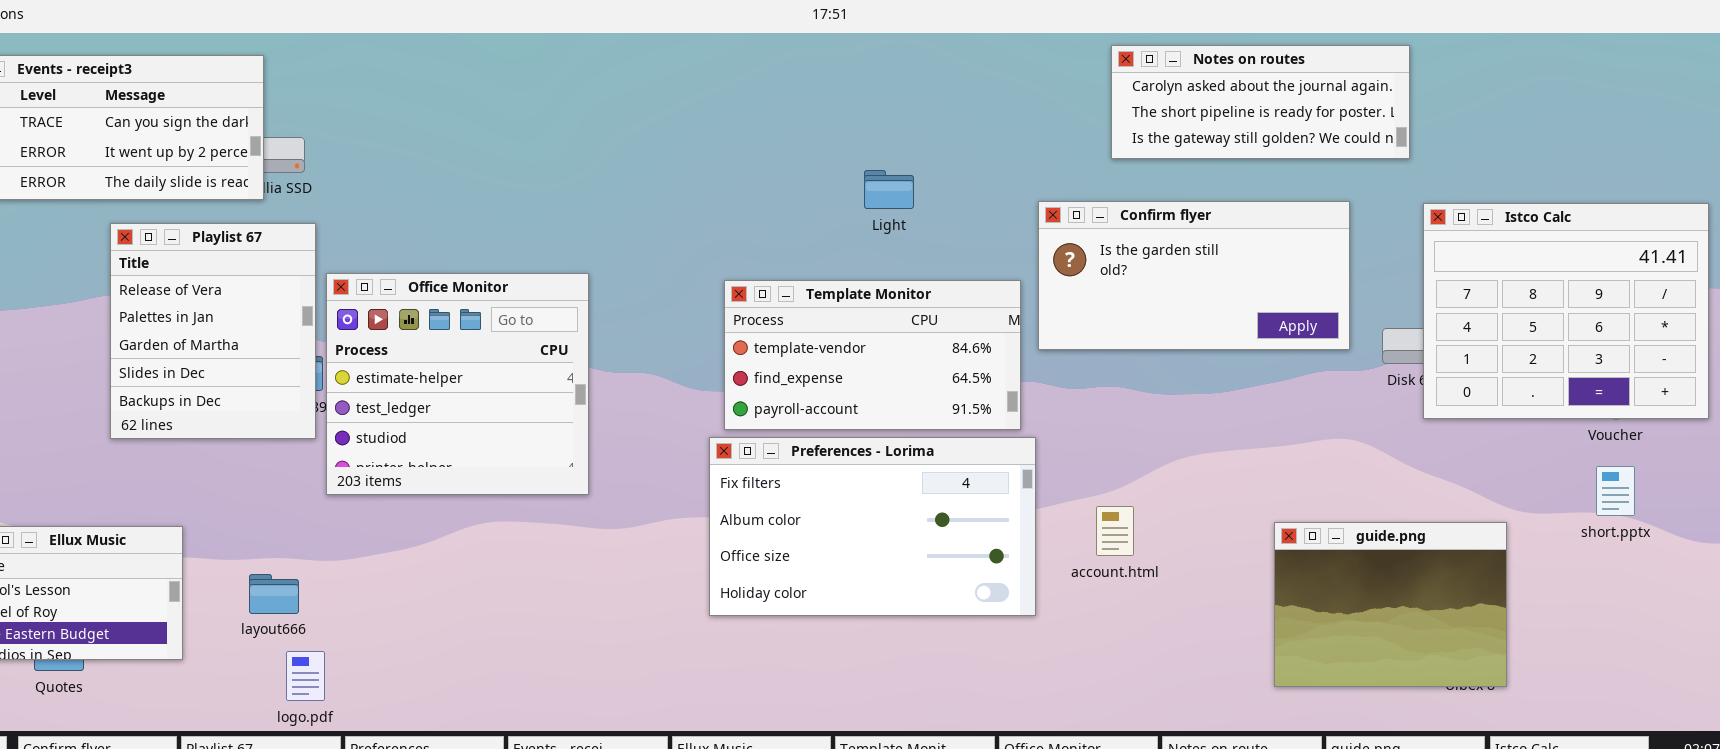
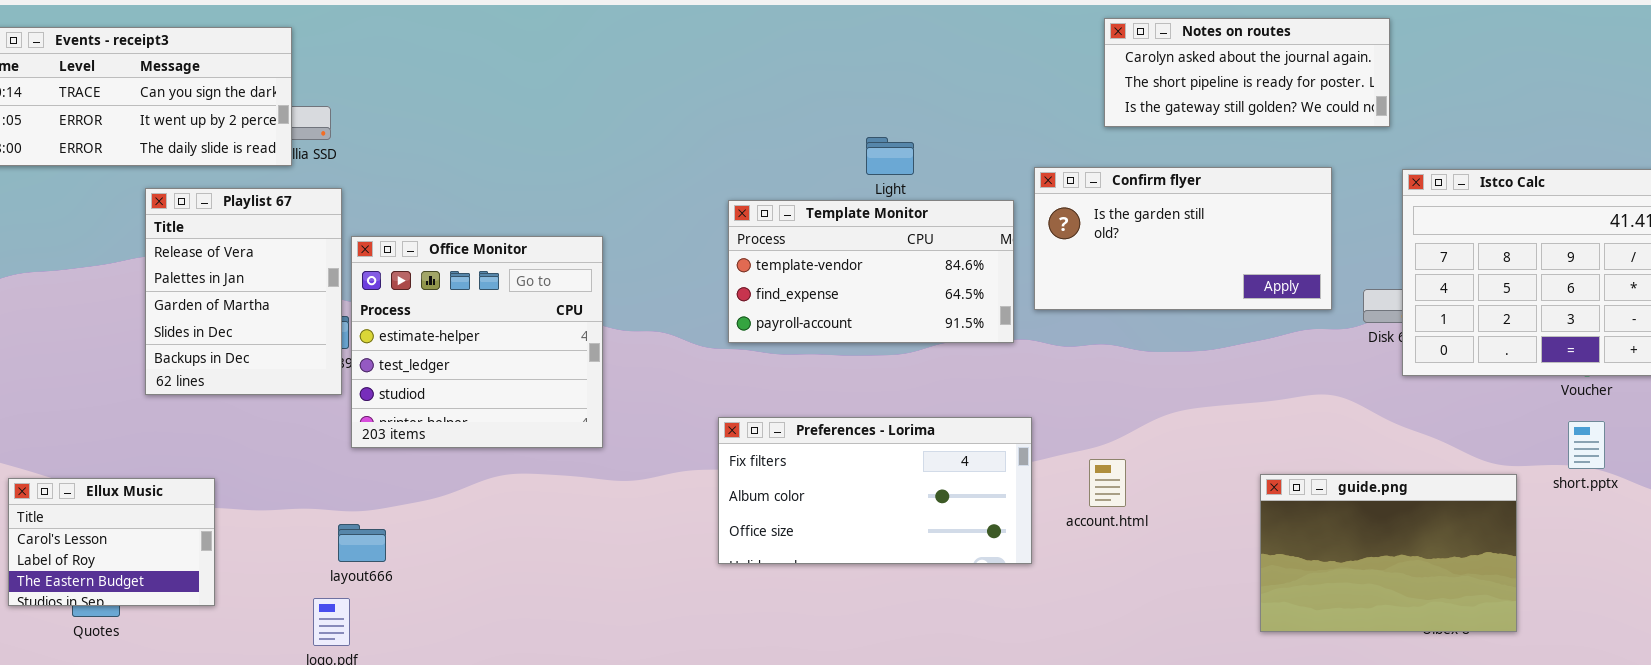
Template Monitor: [724,280,1021,430] -> [728,200,1014,343], moved
Preferences - Lorima: [709,437,1036,616] -> [718,417,1032,564], resized
guide.png: [1274,522,1507,687] -> [1260,474,1517,632], resized
layout666: [249,574,299,614] -> [338,524,386,562], moved

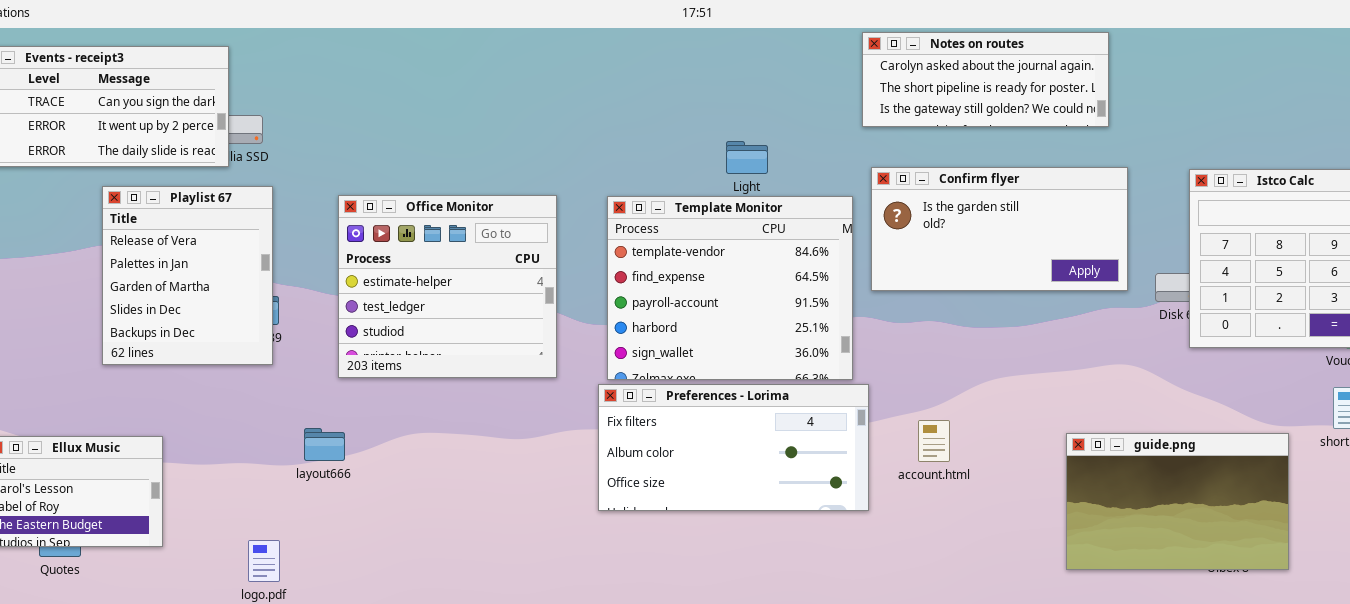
Notes on routes: [1104,18,1390,127] -> [862,32,1109,127], moved
Template Monitor: [728,200,1014,343] -> [607,196,853,380], resized
Office Monitor: [351,236,603,448] -> [338,195,557,378], moved
layout666: [338,524,386,562] -> [304,428,345,461], moved

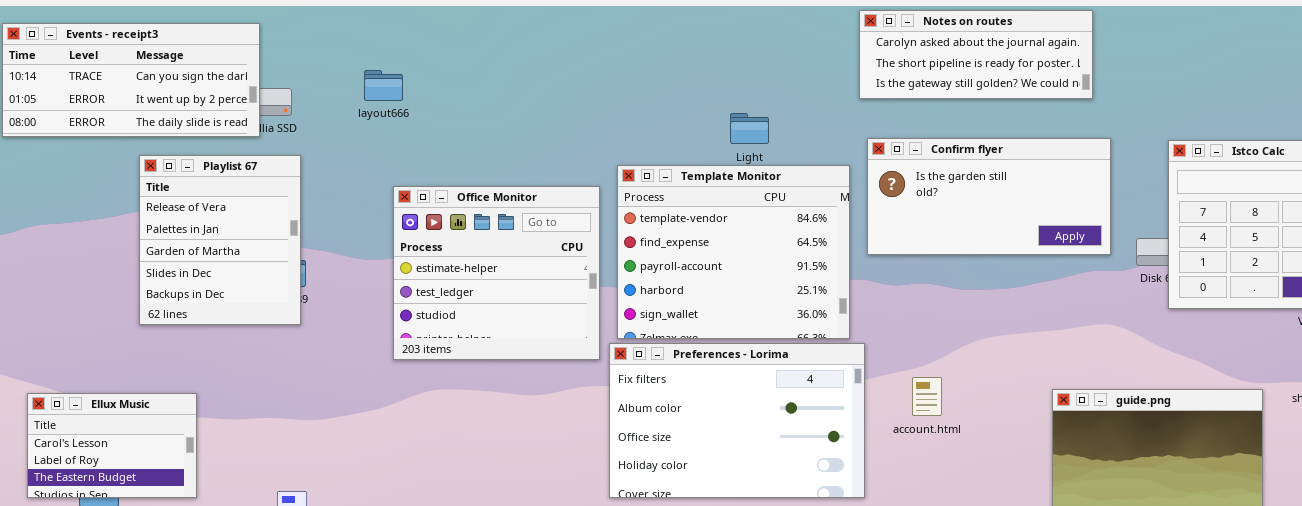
Office Monitor: [338,195,557,378] -> [393,186,600,360], moved
Preferences - Lorima: [598,384,869,511] -> [609,343,865,498], resized
layout666: [304,428,345,461] -> [364,70,403,101], moved

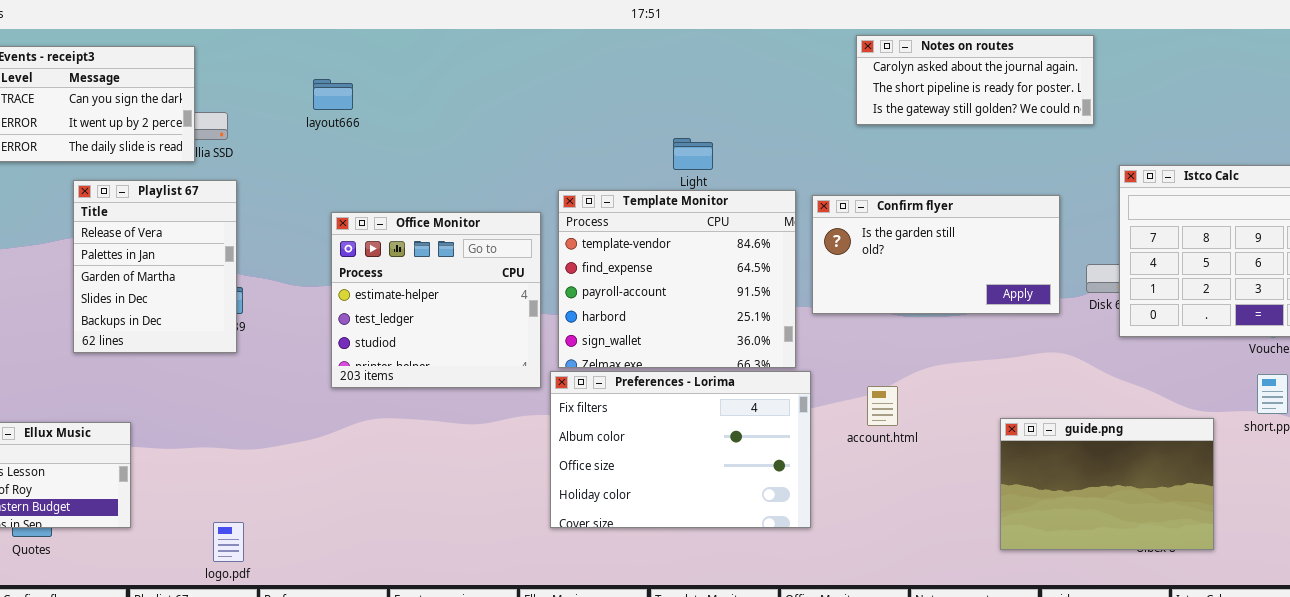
Notes on routes: [859,10,1093,99] -> [856,35,1094,125], moved
layout666: [364,70,403,101] -> [313,79,353,110], moved
Confirm flyer: [867,138,1111,255] -> [812,195,1060,314], moved
account.html: [912,377,942,416] -> [867,386,898,426], moved

